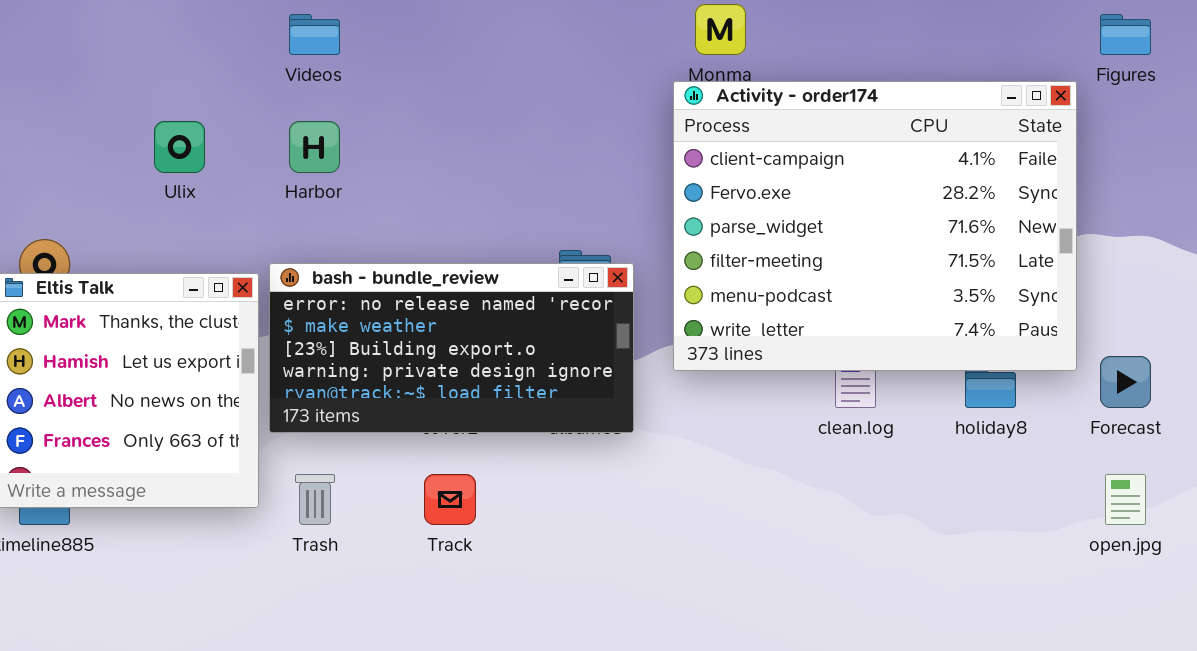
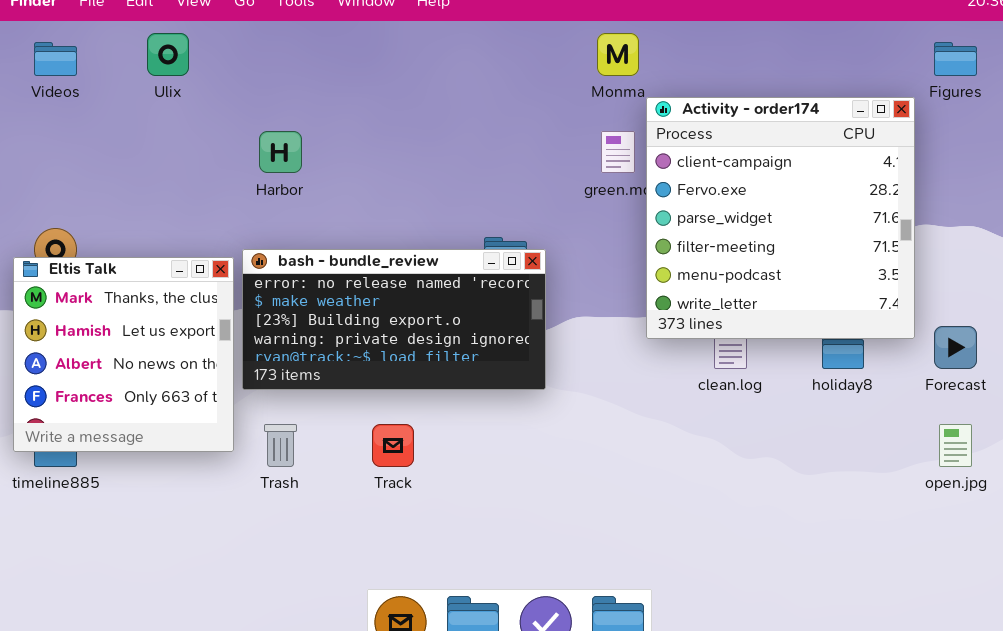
Videos: [289,14,340,55] -> [34,42,77,76], moved
Activity - order174: [673,81,1077,371] -> [646,97,915,339], resized
Ulix: [154,121,205,173] -> [147,33,189,76], moved

